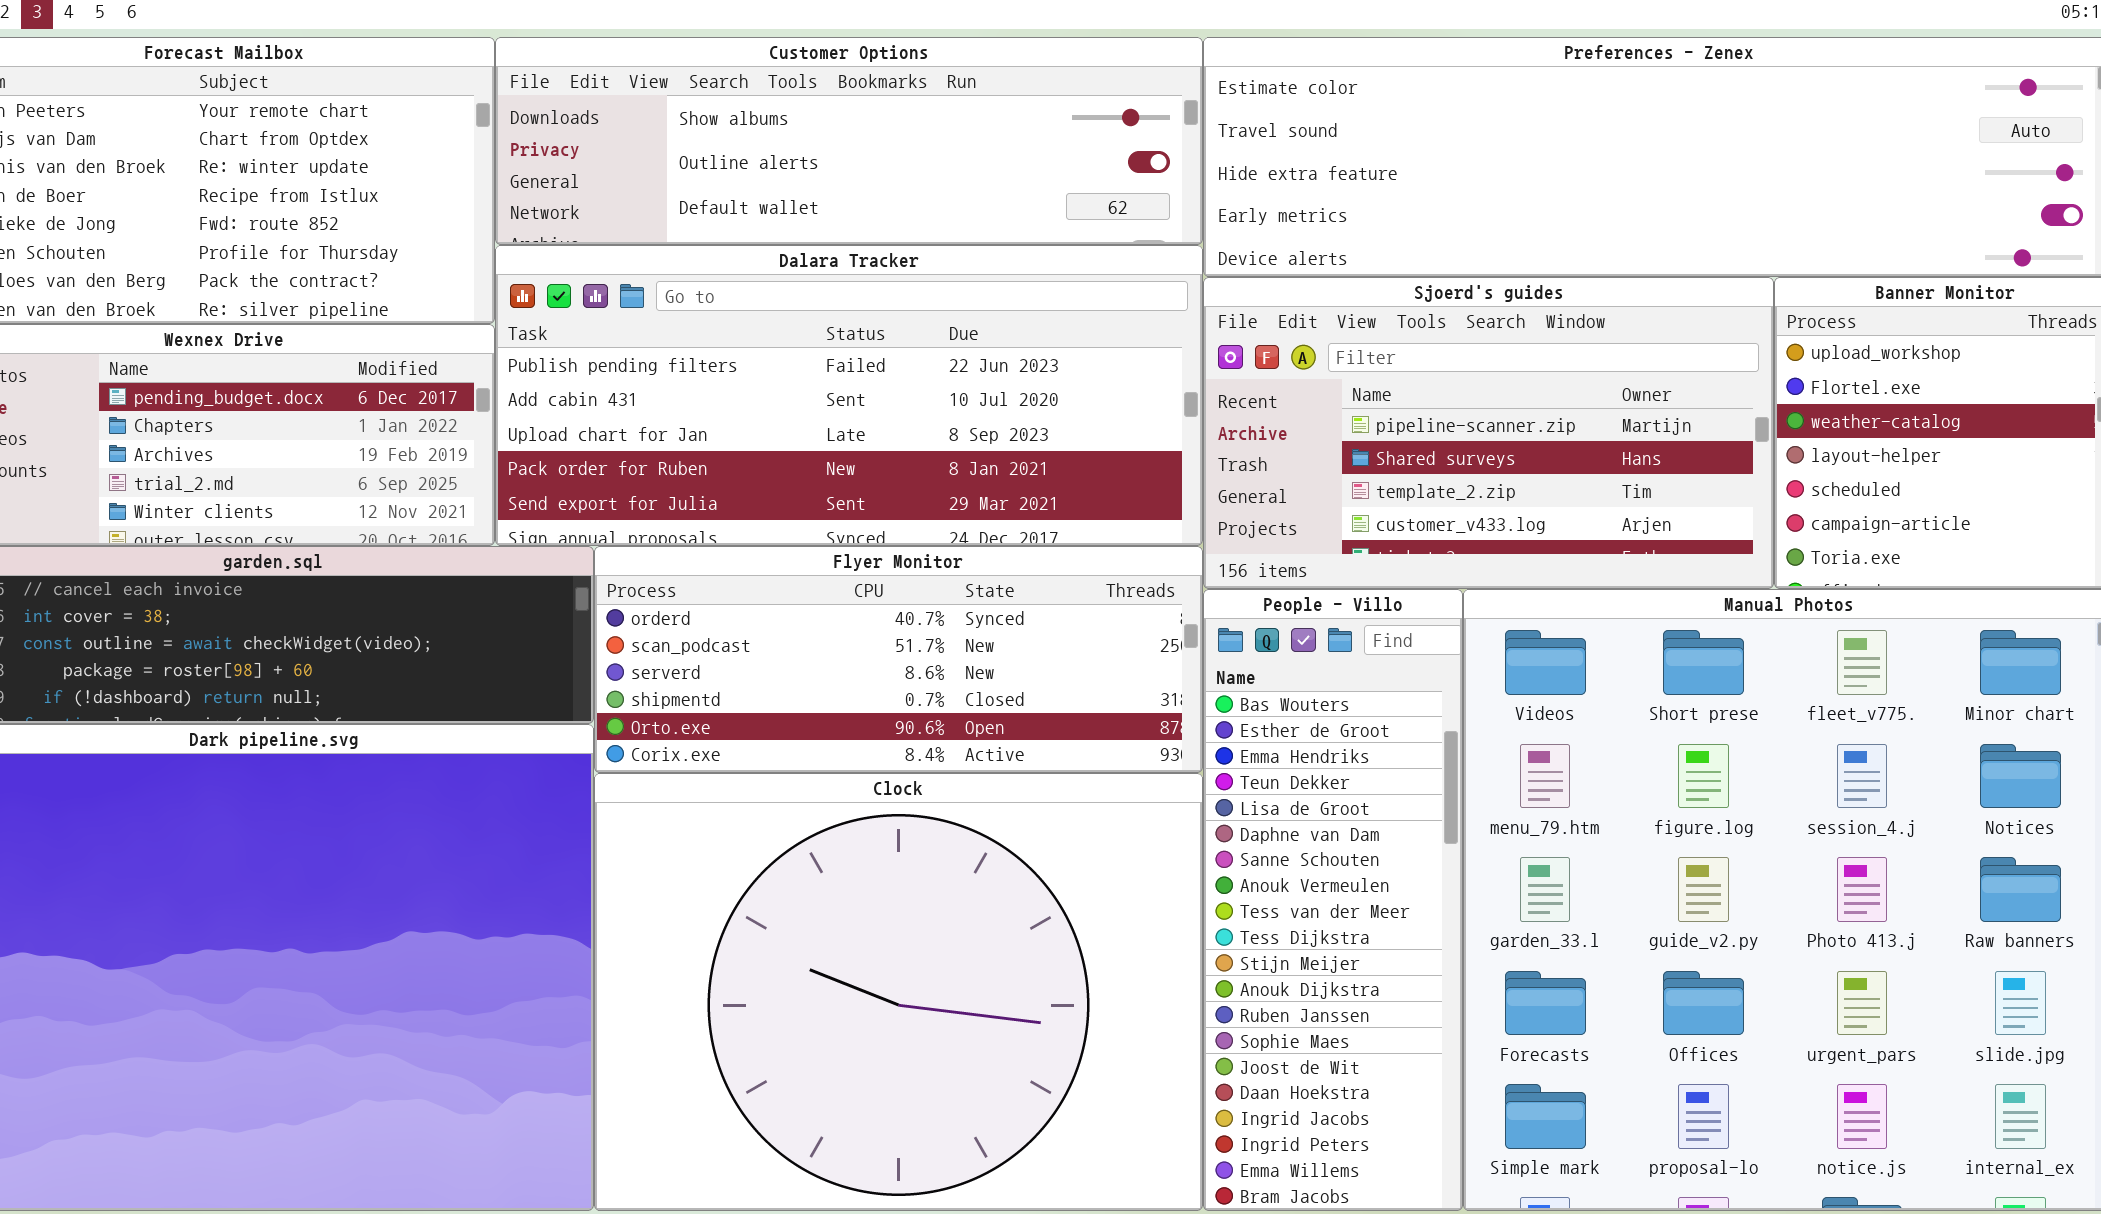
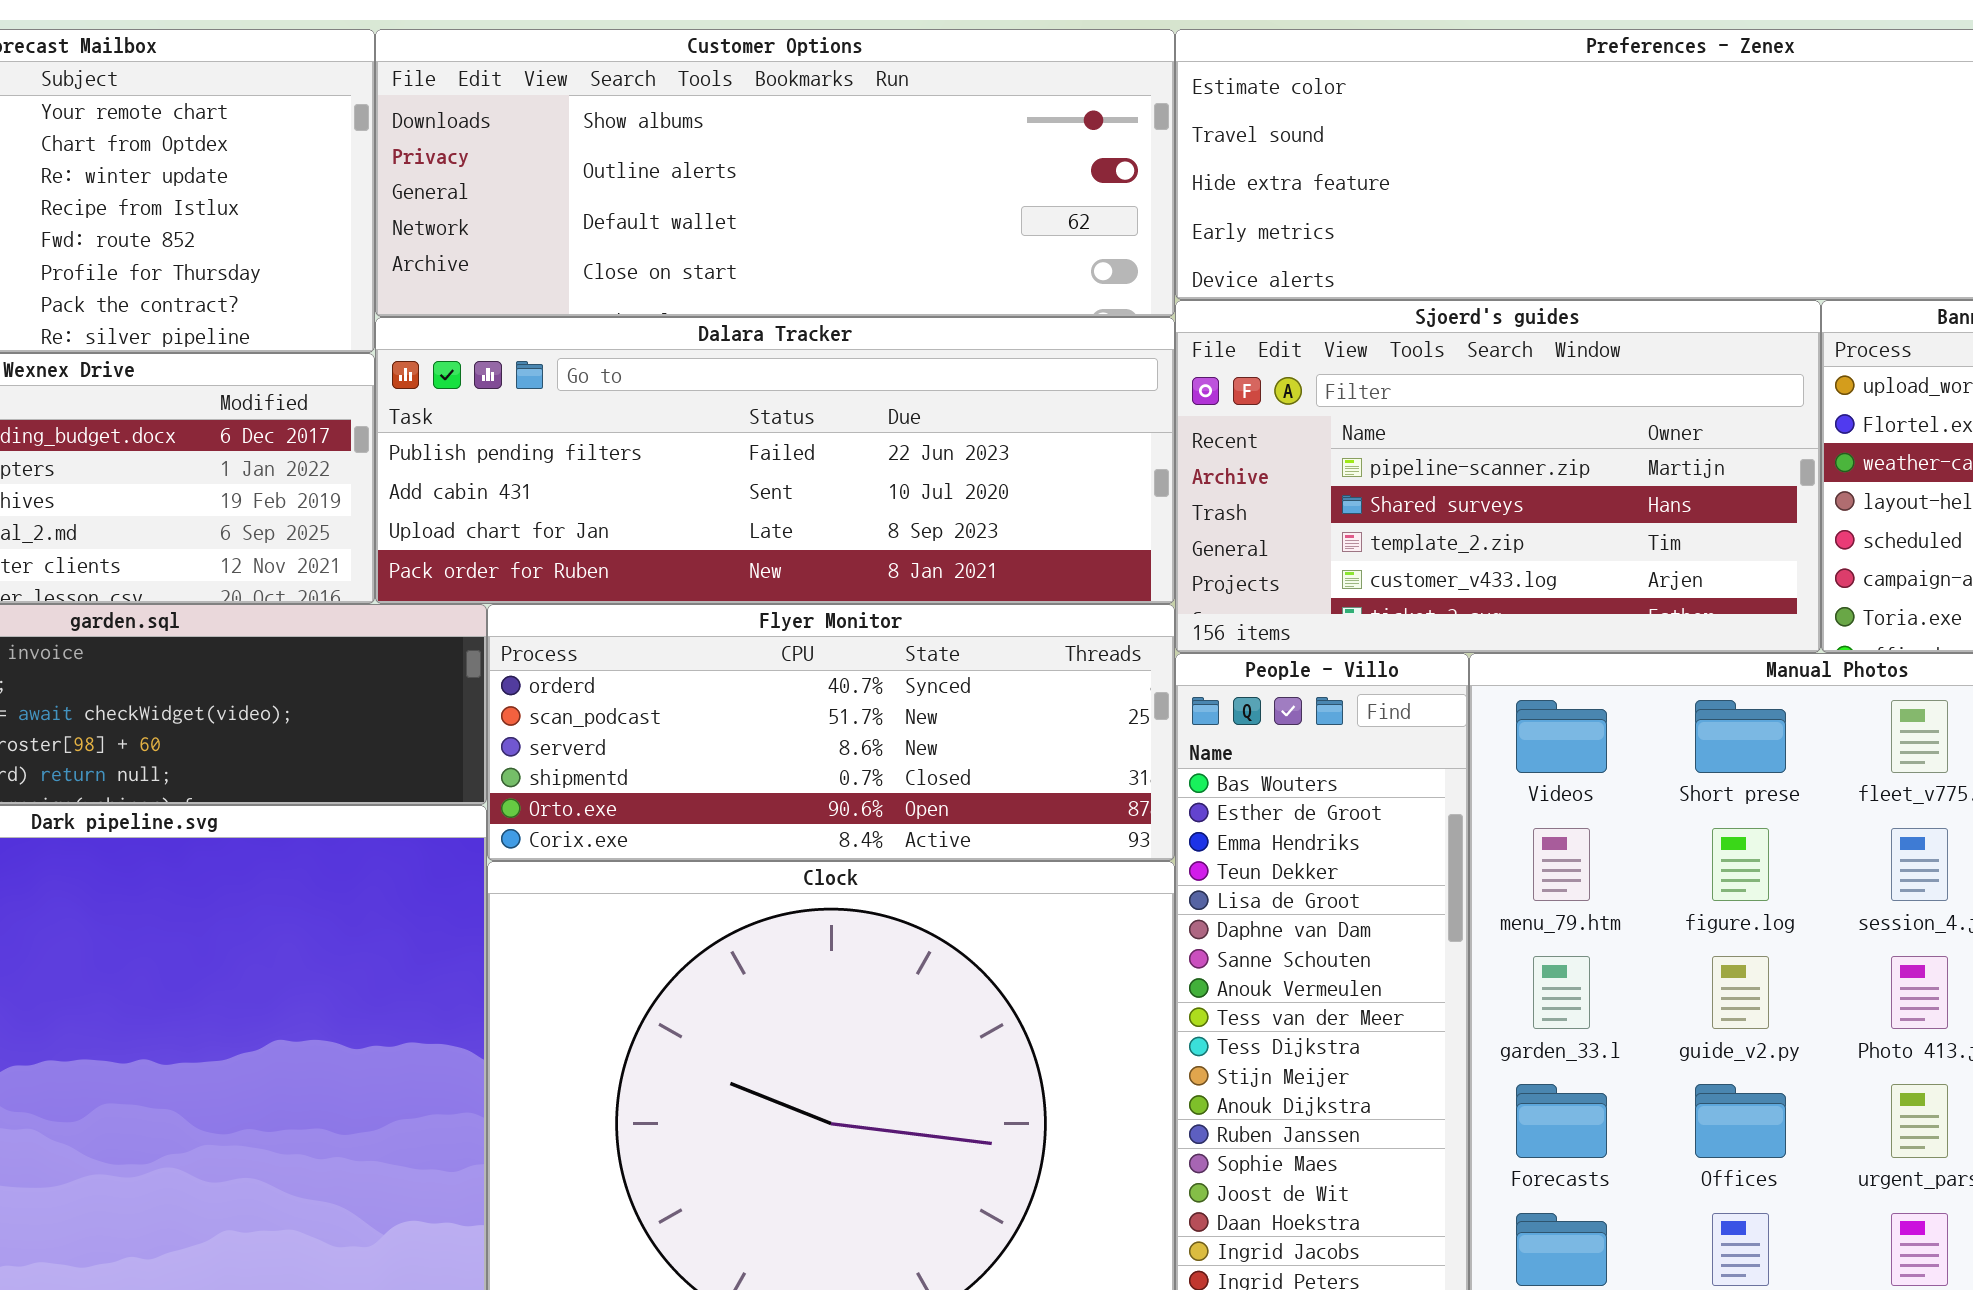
Customer Options: [495,37,1203,245] -> [375,29,1175,317], resized
Dalara Tracker: [495,245,1203,546] -> [375,317,1175,604], resized

